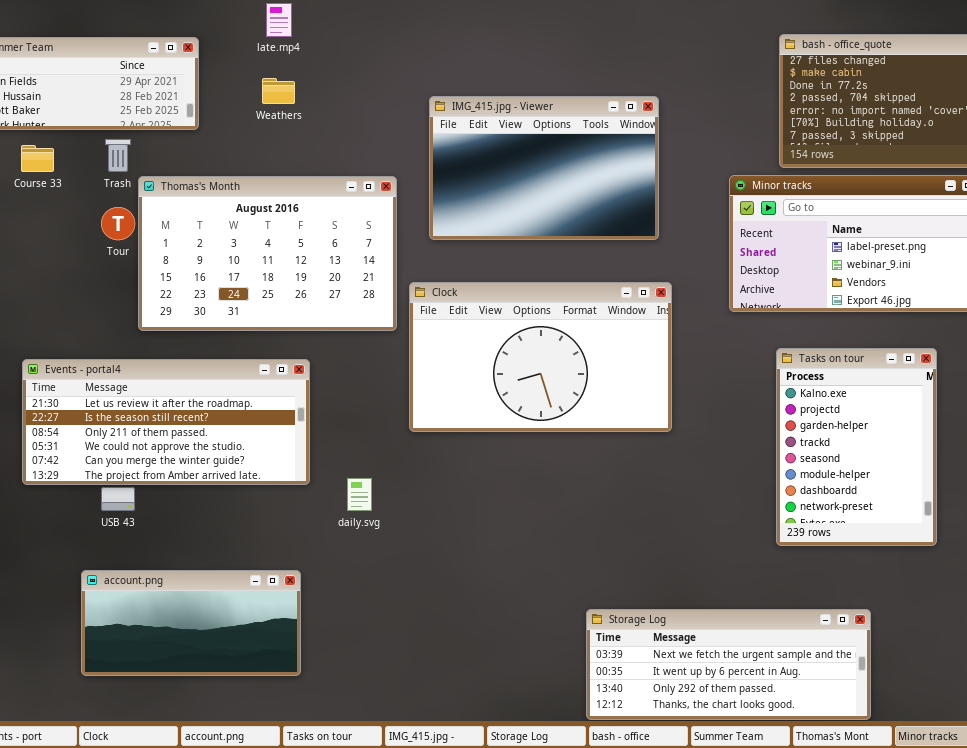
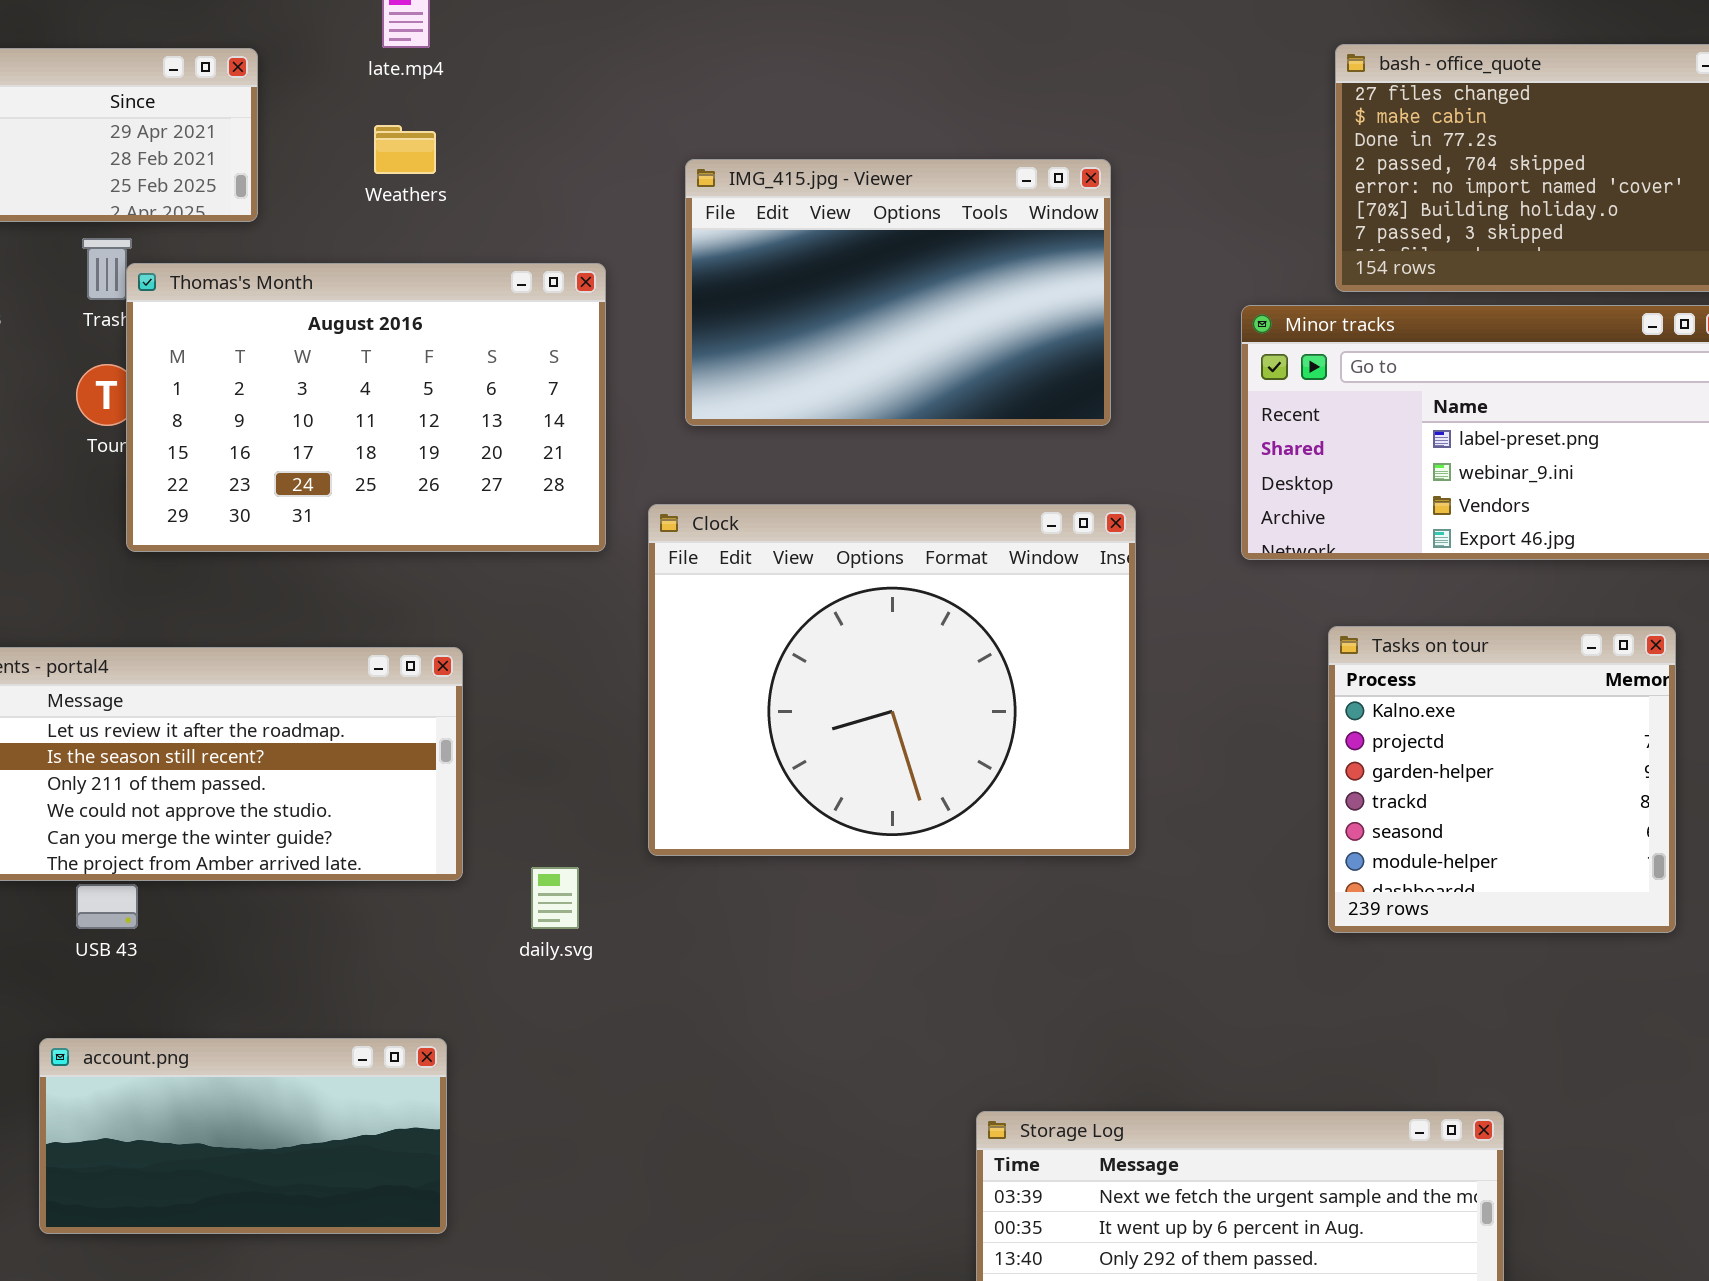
Thomas's Month: [138,176,397,331] -> [126,263,606,552], moved
Clock: [409,282,672,432] -> [648,504,1136,856], resized
Tasks on tour: [776,348,937,546] -> [1328,626,1676,933], resized

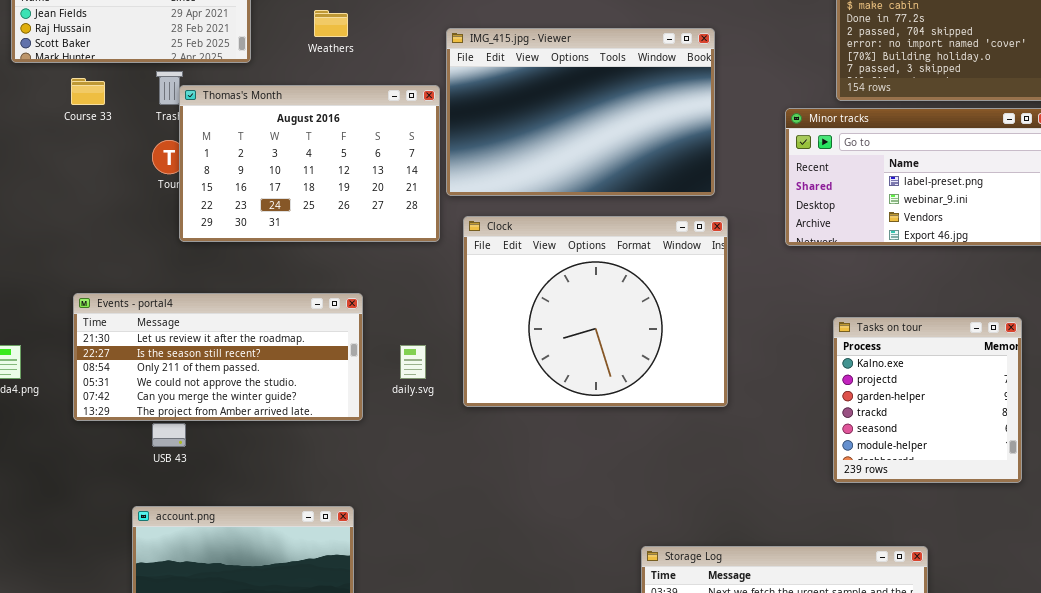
IMG_415.jpg - Viewer: [685,159,1111,426] -> [446,28,715,196], resized
Tasks on tour: [1328,626,1676,933] -> [833,317,1022,483], moved
daily.svg: [531,867,579,929] -> [400,345,426,379], moved

